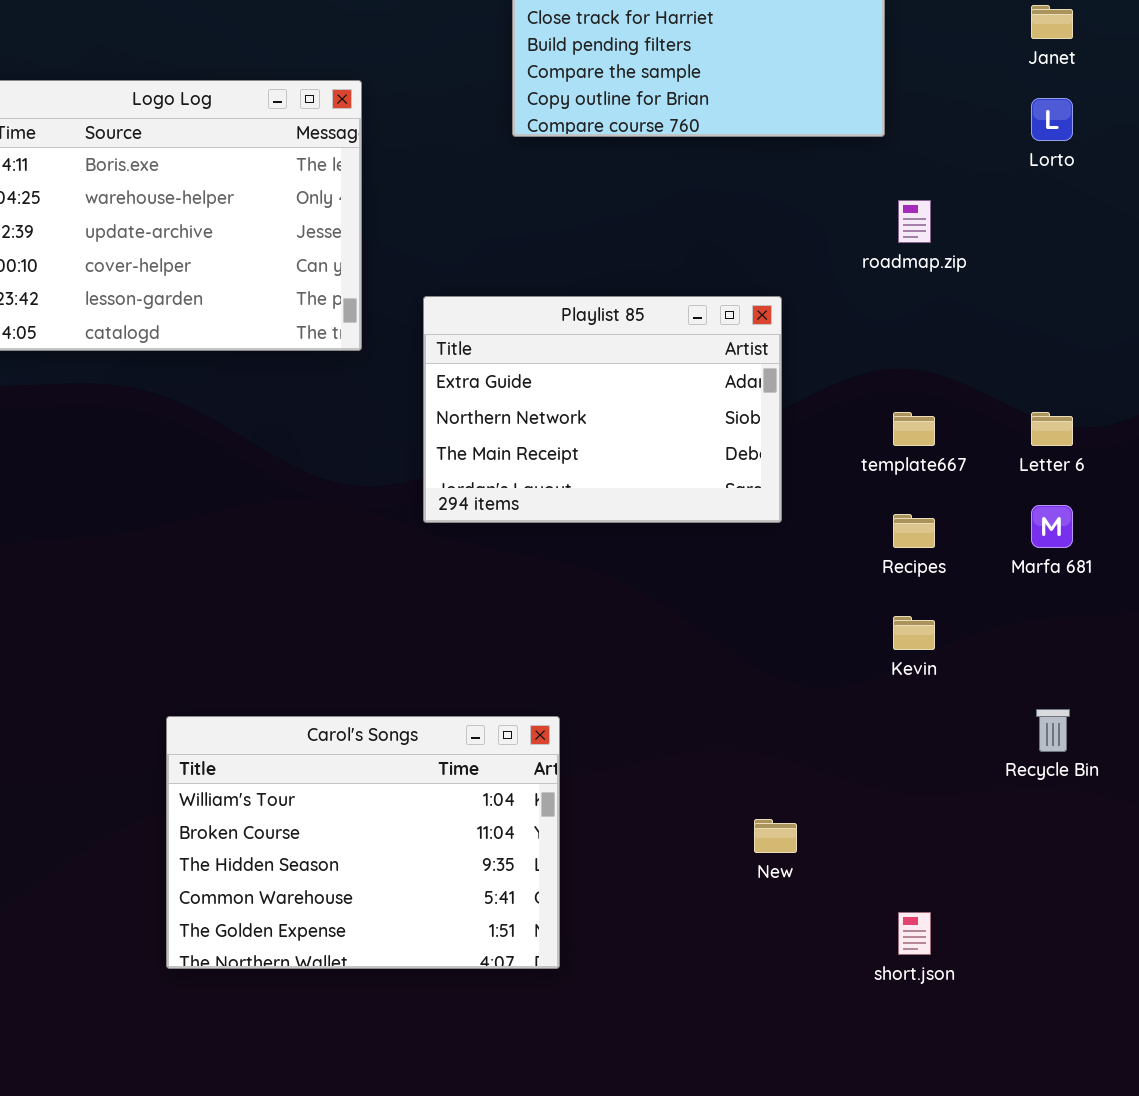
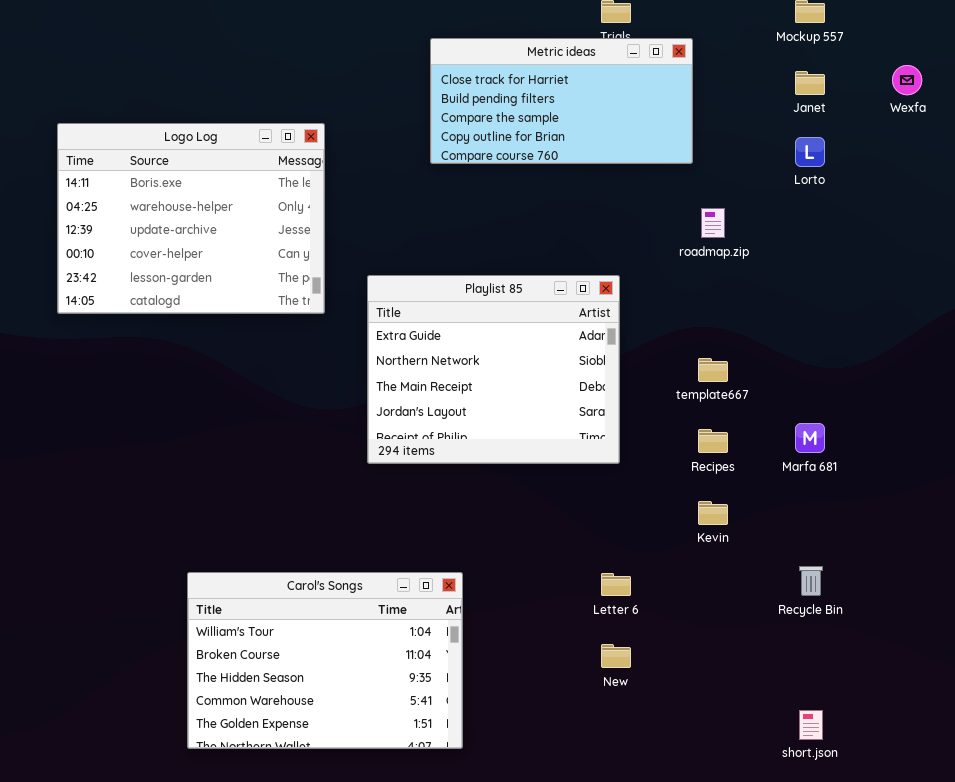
Playlist 85: [423,296,782,523] -> [367,275,620,464], resized
Letter 6: [1031,412,1073,446] -> [601,573,631,596], moved
short.json: [898,912,931,955] -> [799,710,823,740], moved

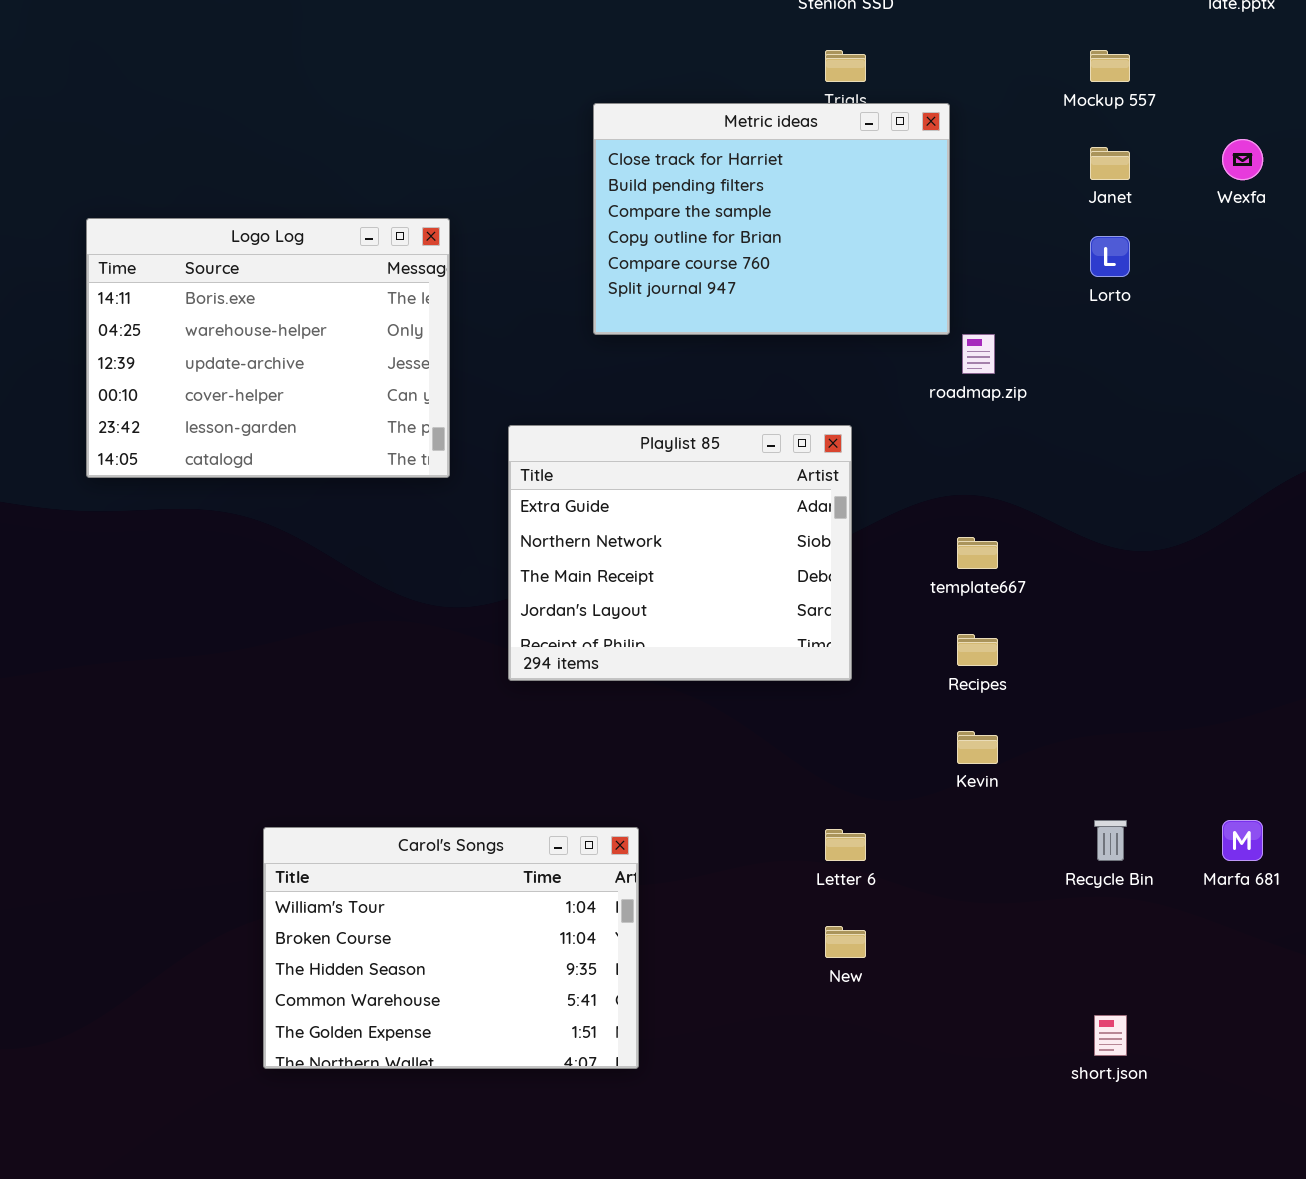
Metric ideas: [430,38,693,164] -> [593,103,950,335], resized
Marfa 681: [795,423,825,453] -> [1222,820,1263,861], moved

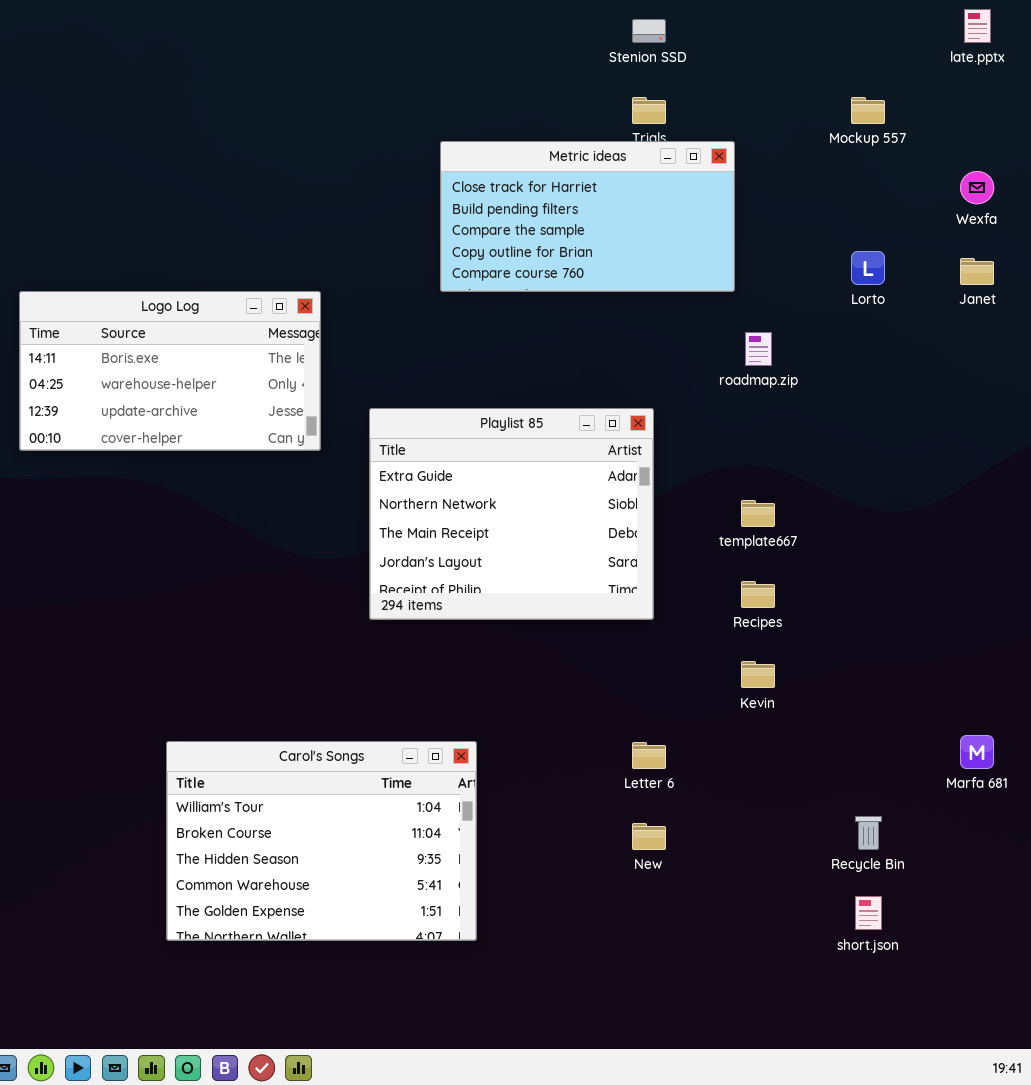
Metric ideas: [593,103,950,335] -> [440,141,735,292], resized
Janet: [1090,147,1130,180] -> [960,258,994,285], moved
Logo Log: [86,218,450,478] -> [19,291,321,451], resized
Recycle Bin: [1094,820,1127,861] -> [855,816,882,850], moved

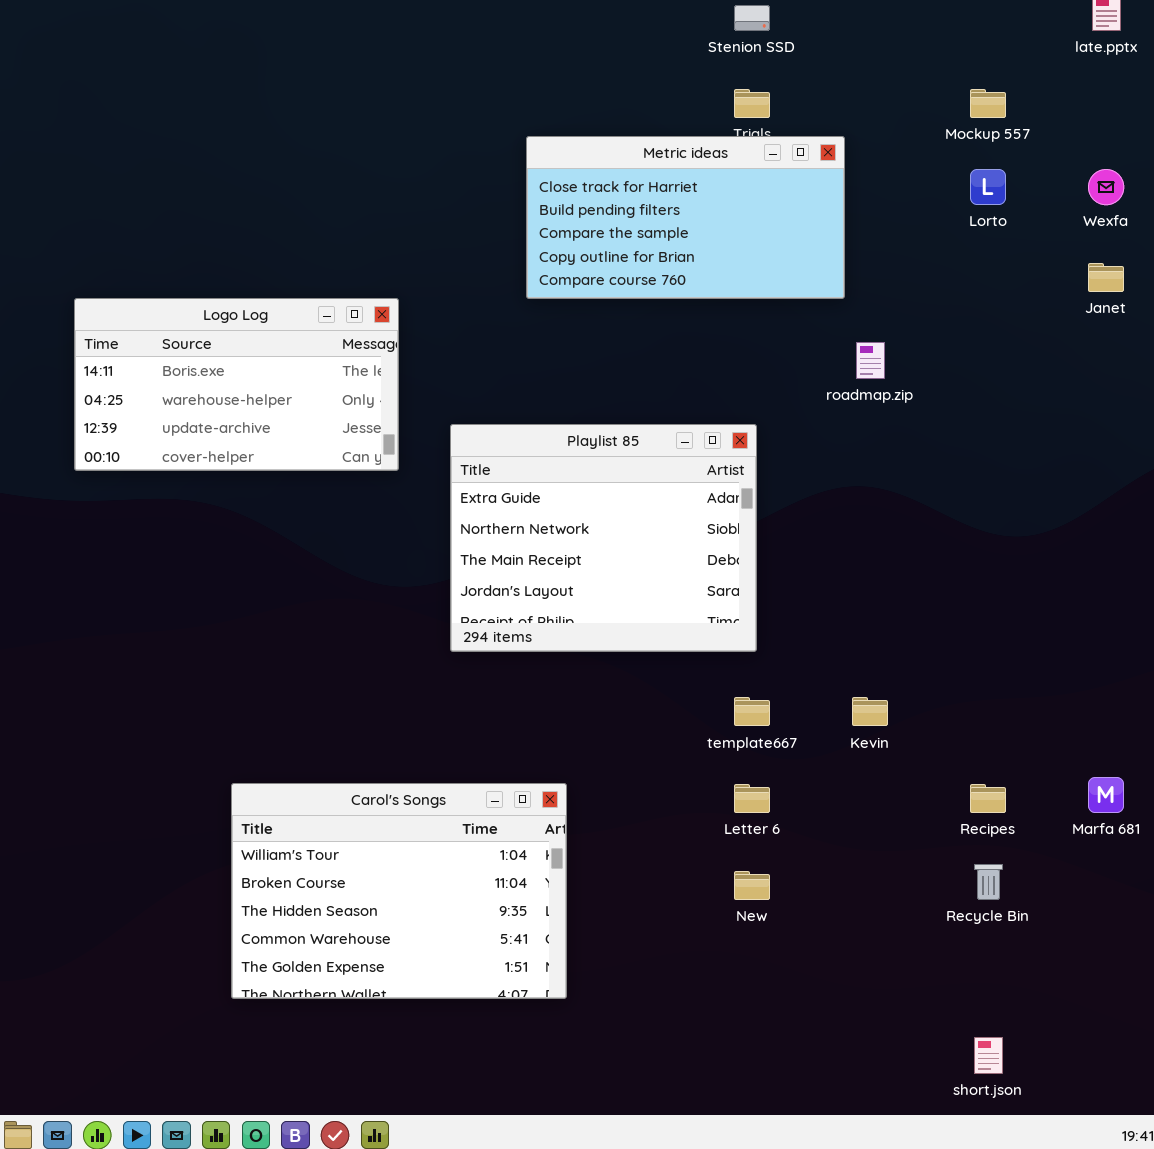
Lorto: [851,251,885,285] -> [970,169,1006,205], moved
template667: [741,500,775,527] -> [734,697,770,726], moved
Recipes: [741,581,775,608] -> [970,784,1006,813], moved
short.json: [855,896,882,930] -> [974,1037,1003,1074], moved

